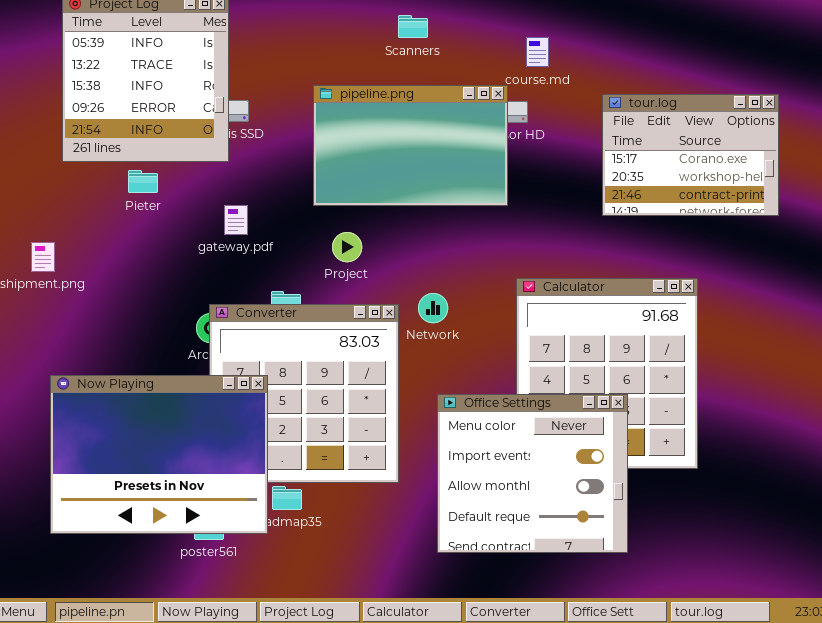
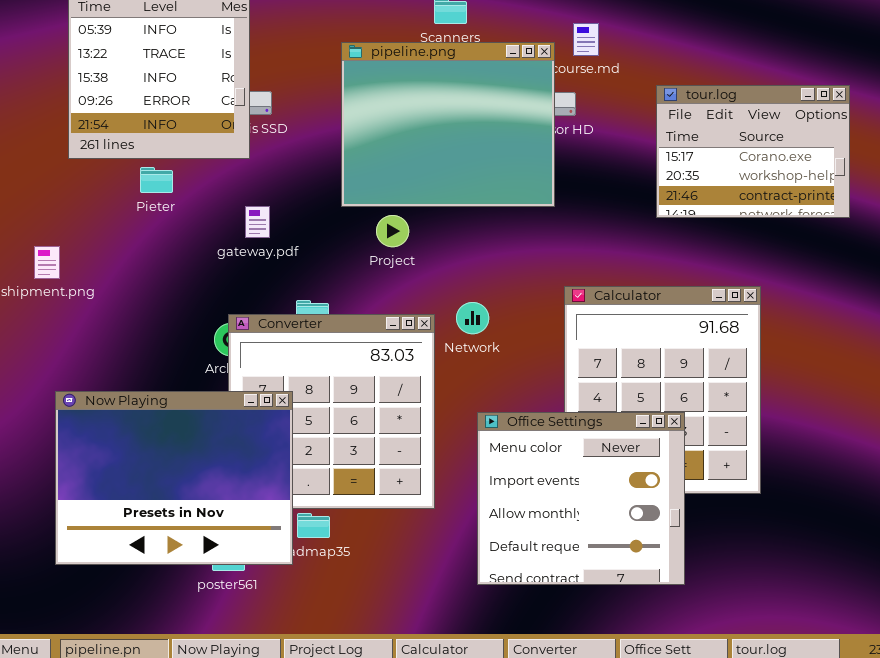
pipeline.png: [313,85,508,206] -> [341,42,555,207], resized
Project: [332,232,362,262] -> [376,215,409,247], moved

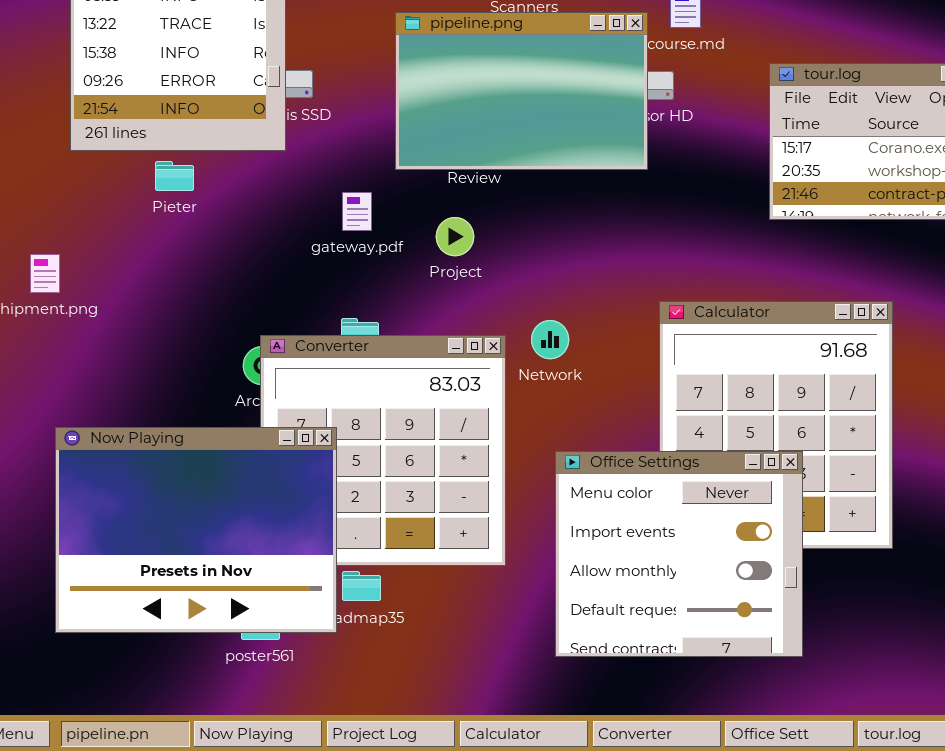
pipeline.png: [341,42,555,207] -> [395,12,648,170], resized
gateway.pdf: [245,206,270,238] -> [342,192,372,231], moved

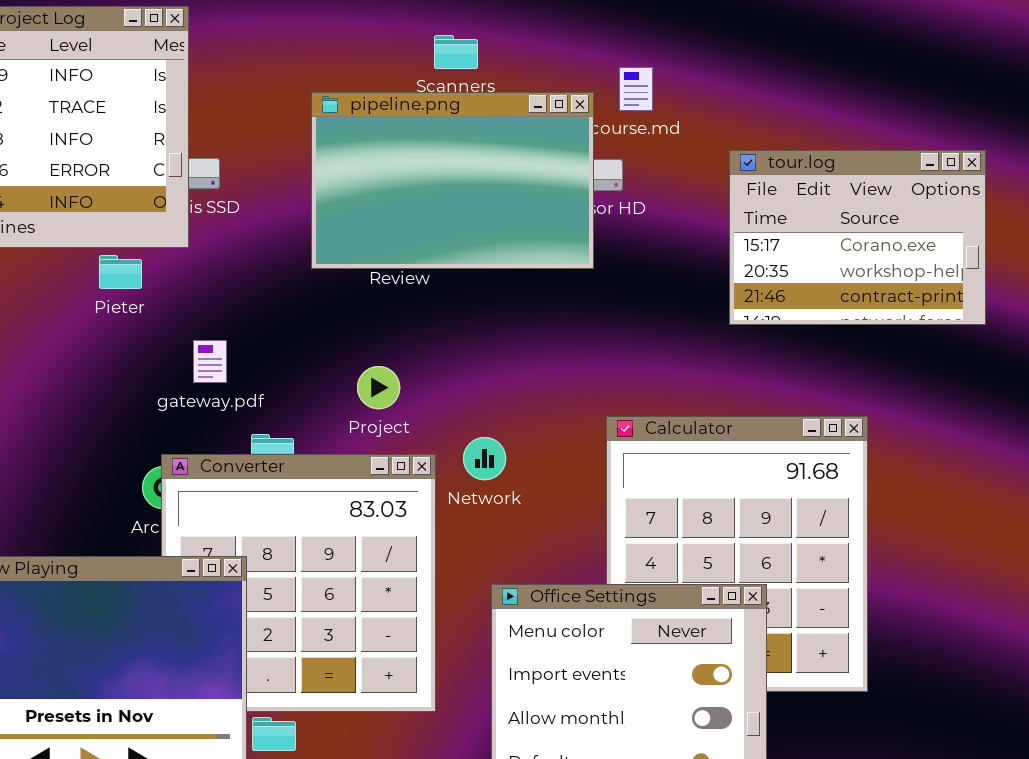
Pieter: [155,161,194,191] -> [99,255,142,289], moved
gateway.pdf: [342,192,372,231] -> [193,340,227,383], moved
Project: [436,217,474,256] -> [357,366,400,409], moved

